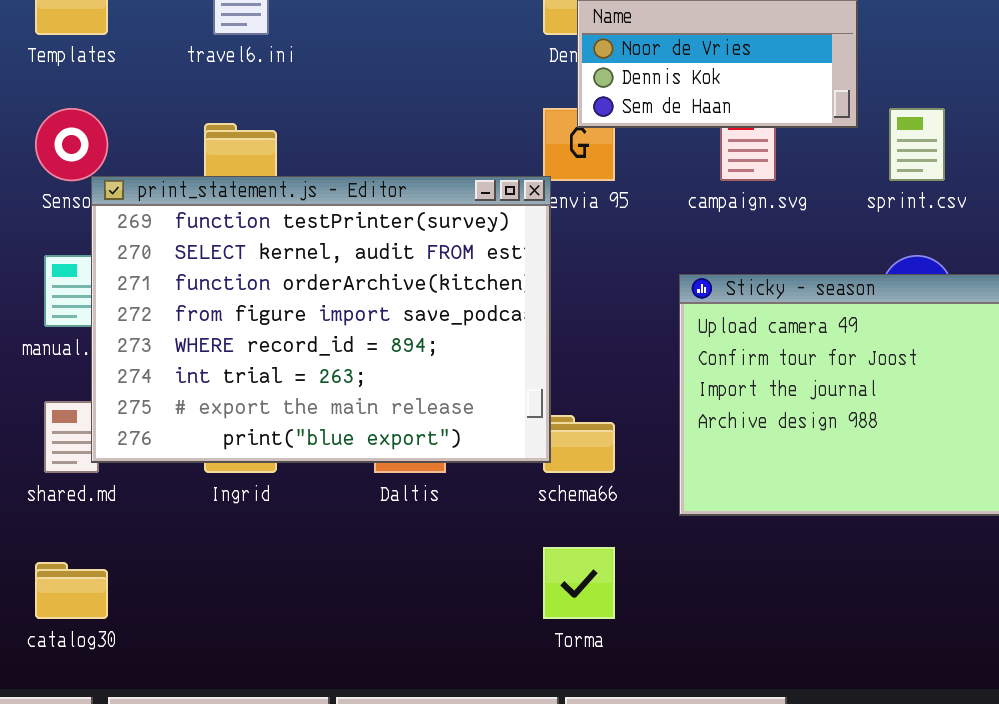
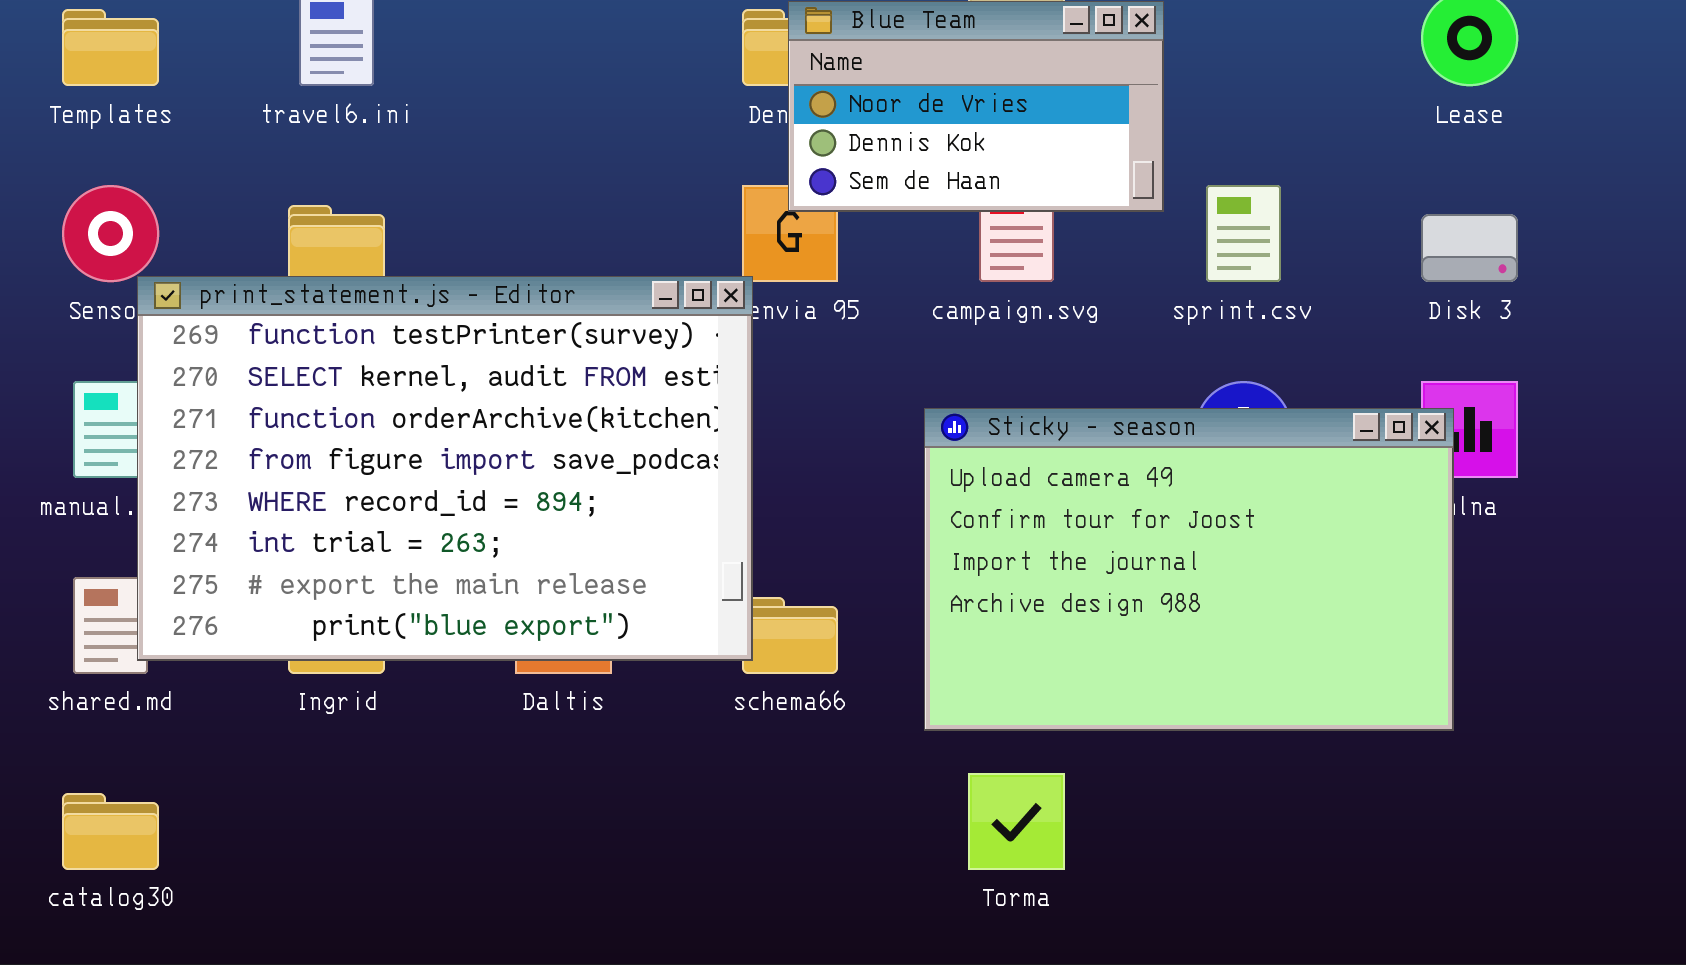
Torma: [543,547,615,619] -> [968,773,1065,870], moved

